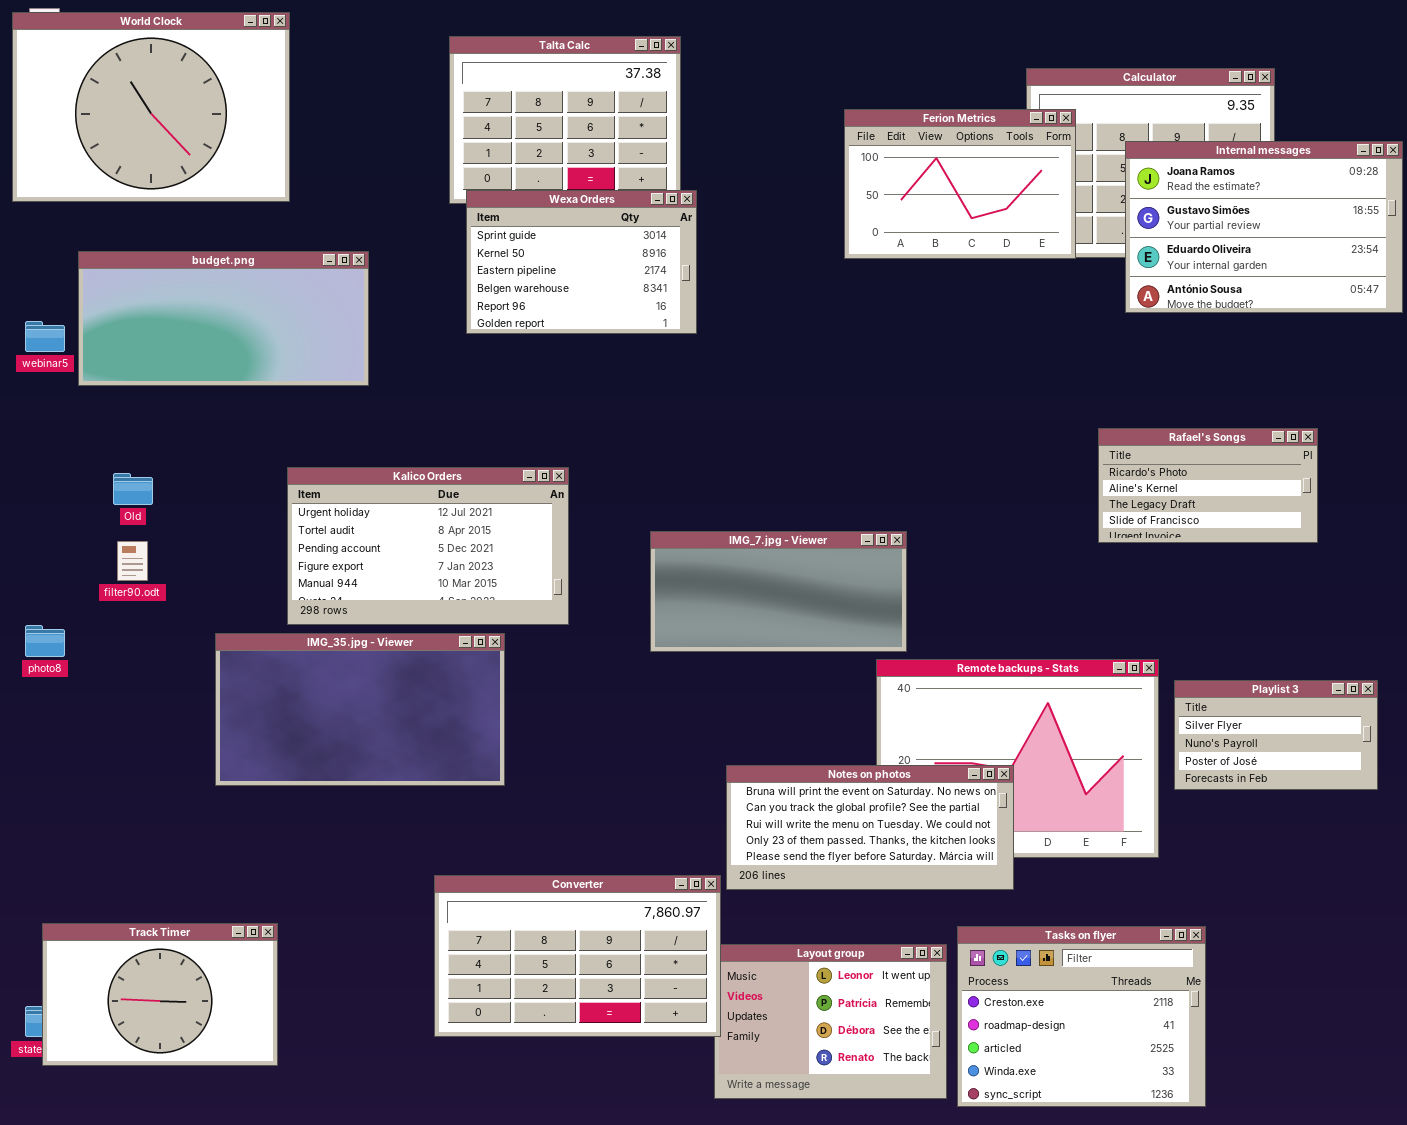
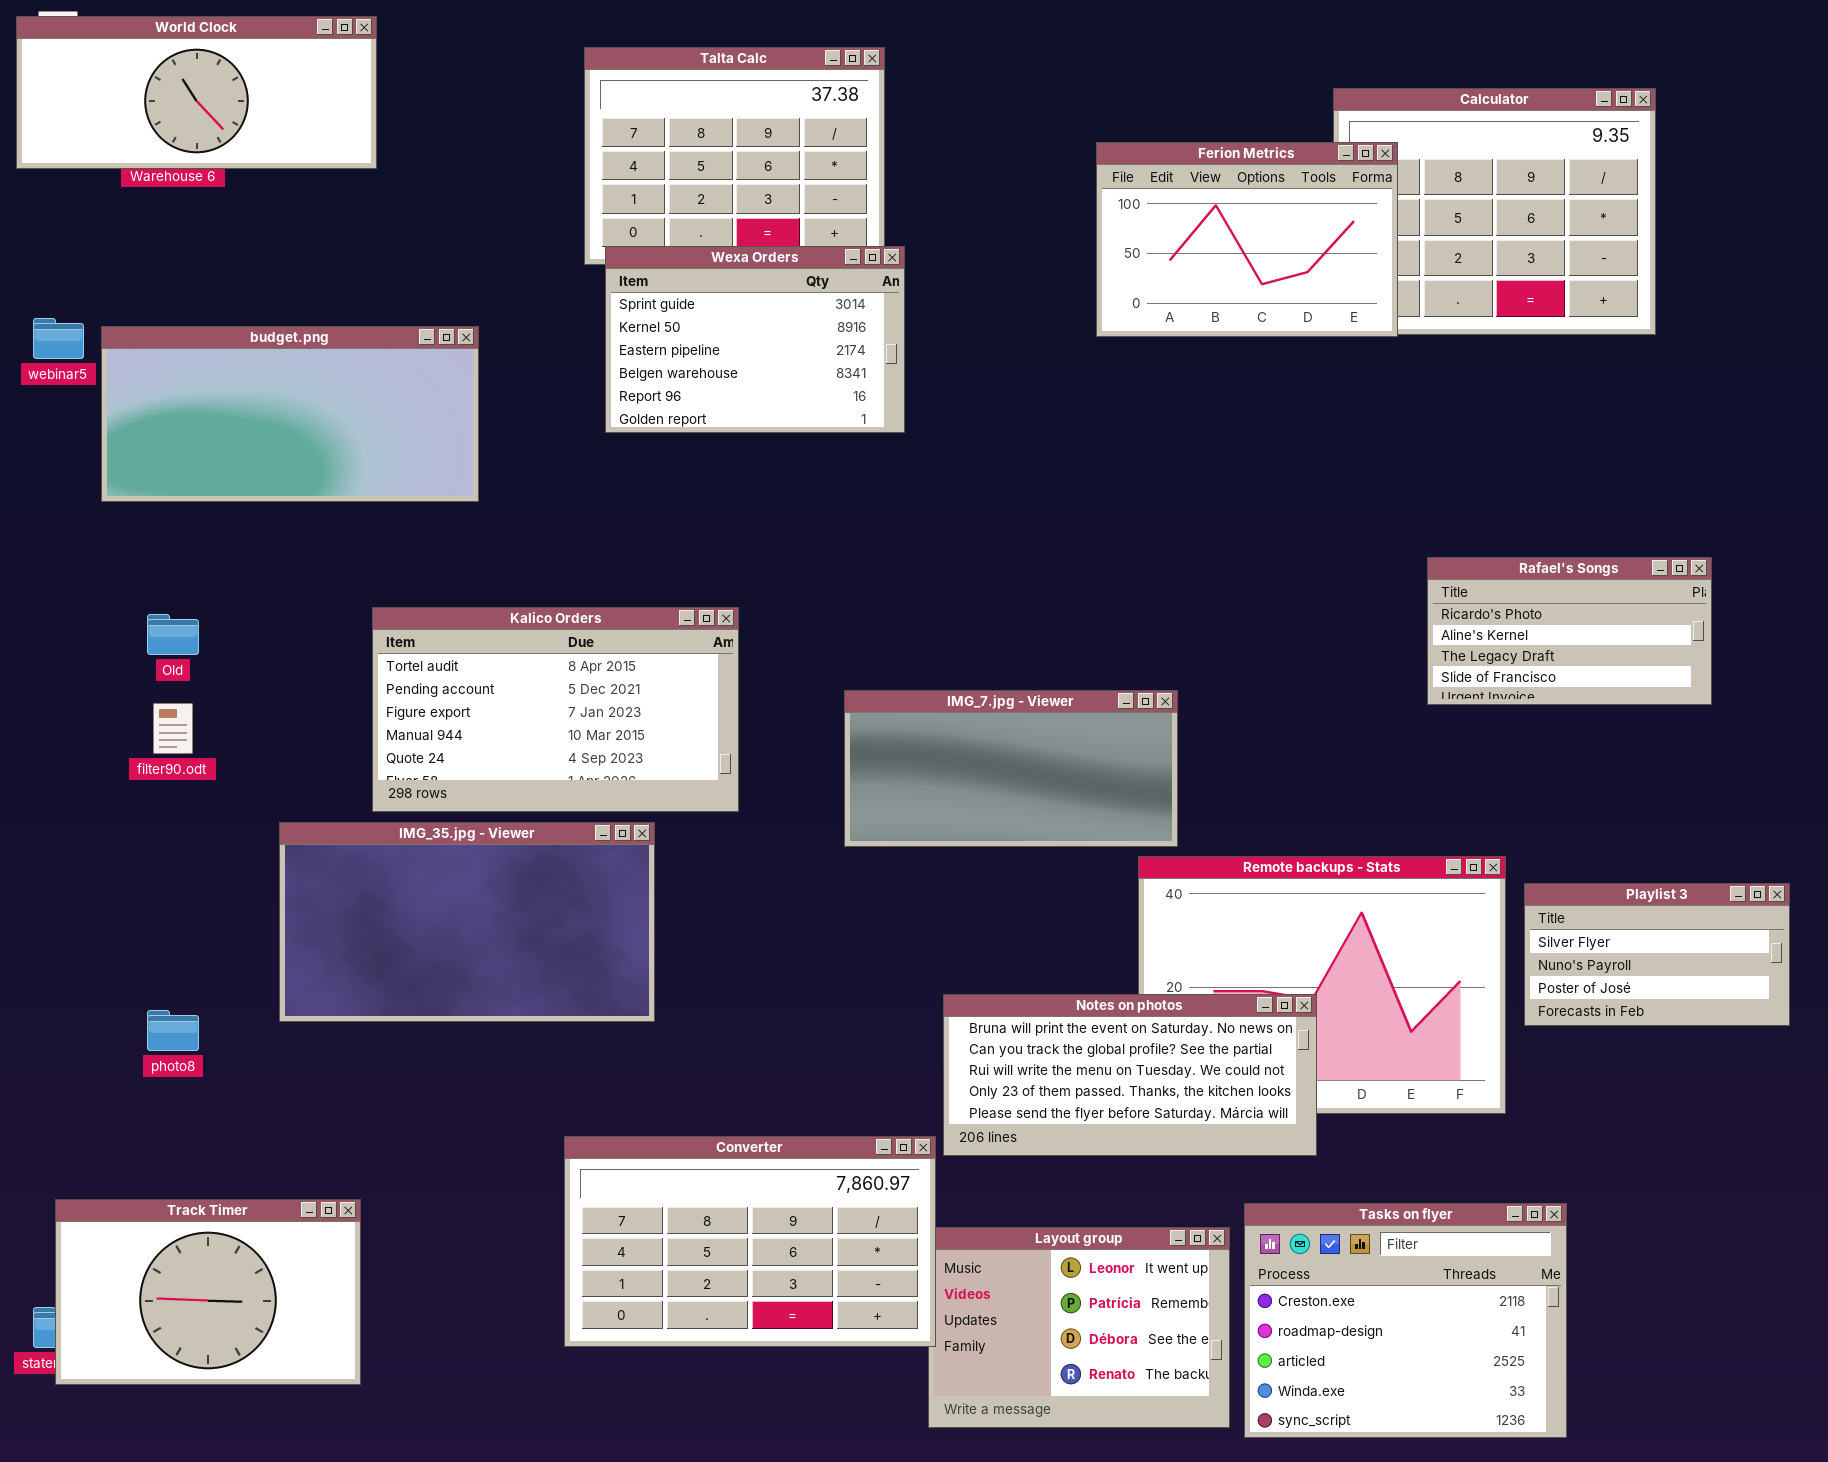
World Clock: [12,12,290,202] -> [16,16,377,169], resized
Internal messages: [1125,141,1403,313] -> none, closed
webinar5: [25,321,65,352] -> [33,318,84,359], moved
Kalico Orders: [287,467,569,625] -> [372,607,739,812], scrolled down 1 row
photo8: [25,625,65,657] -> [147,1010,199,1051], moved

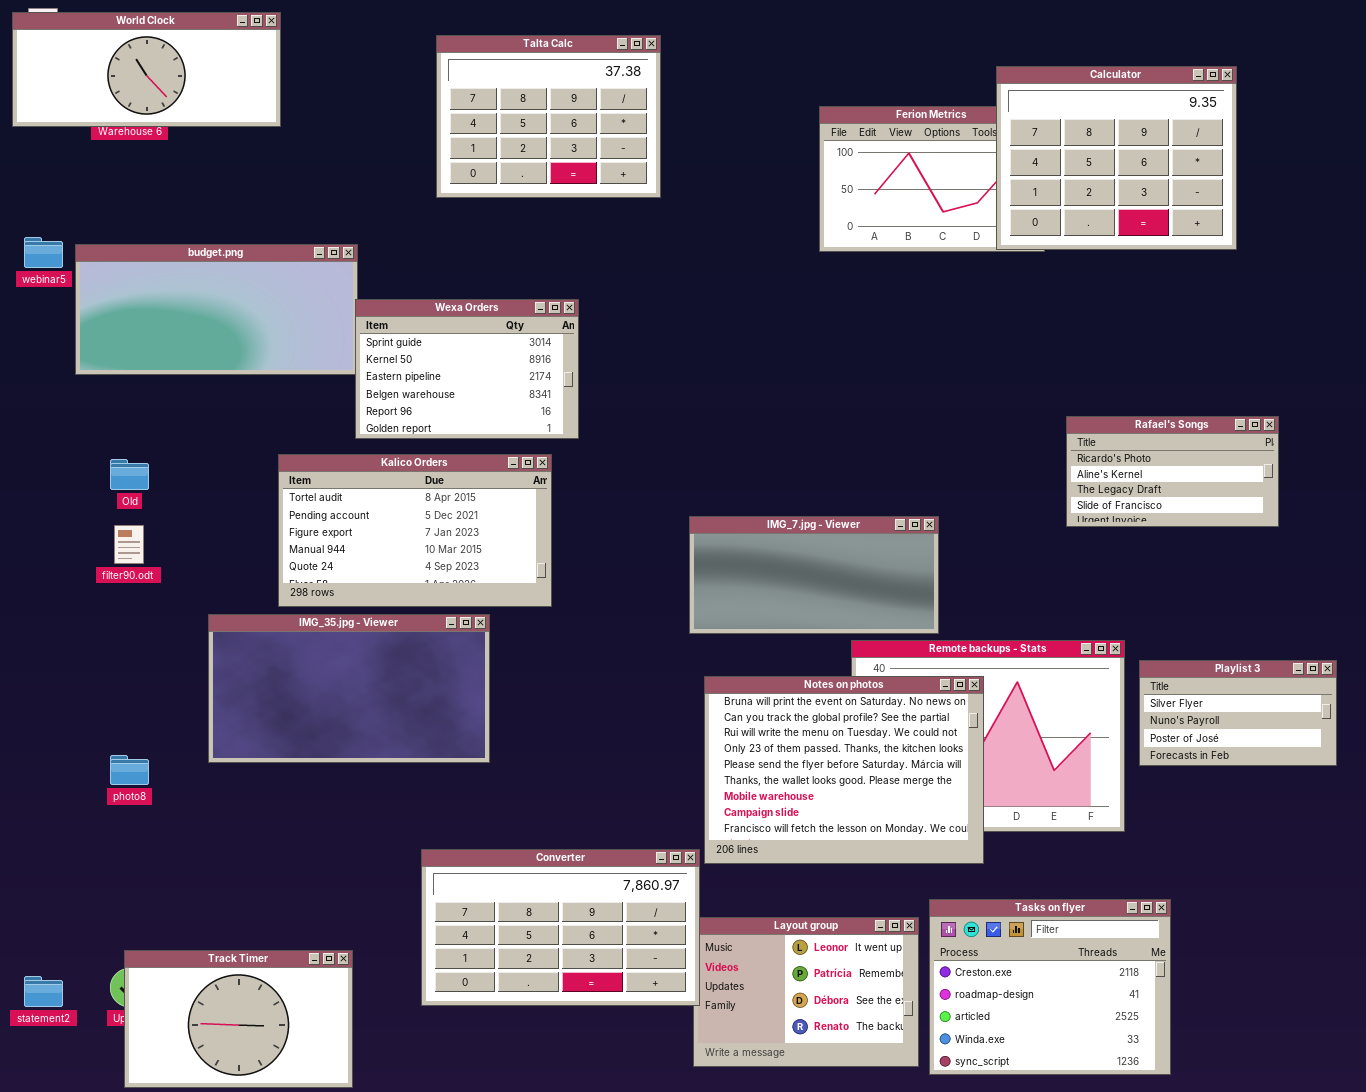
Calculator: [1333,88,1656,335] -> [996,66,1237,250], raised
Wexa Orders: [605,246,905,433] -> [355,299,579,439], moved
IMG_7.jpg - Viewer: [844,690,1178,847] -> [689,516,939,634], moved
Notes on photos: [943,994,1317,1156] -> [704,676,984,864], resized
Track Timer: [55,1199,361,1385] -> [124,950,353,1088], moved

